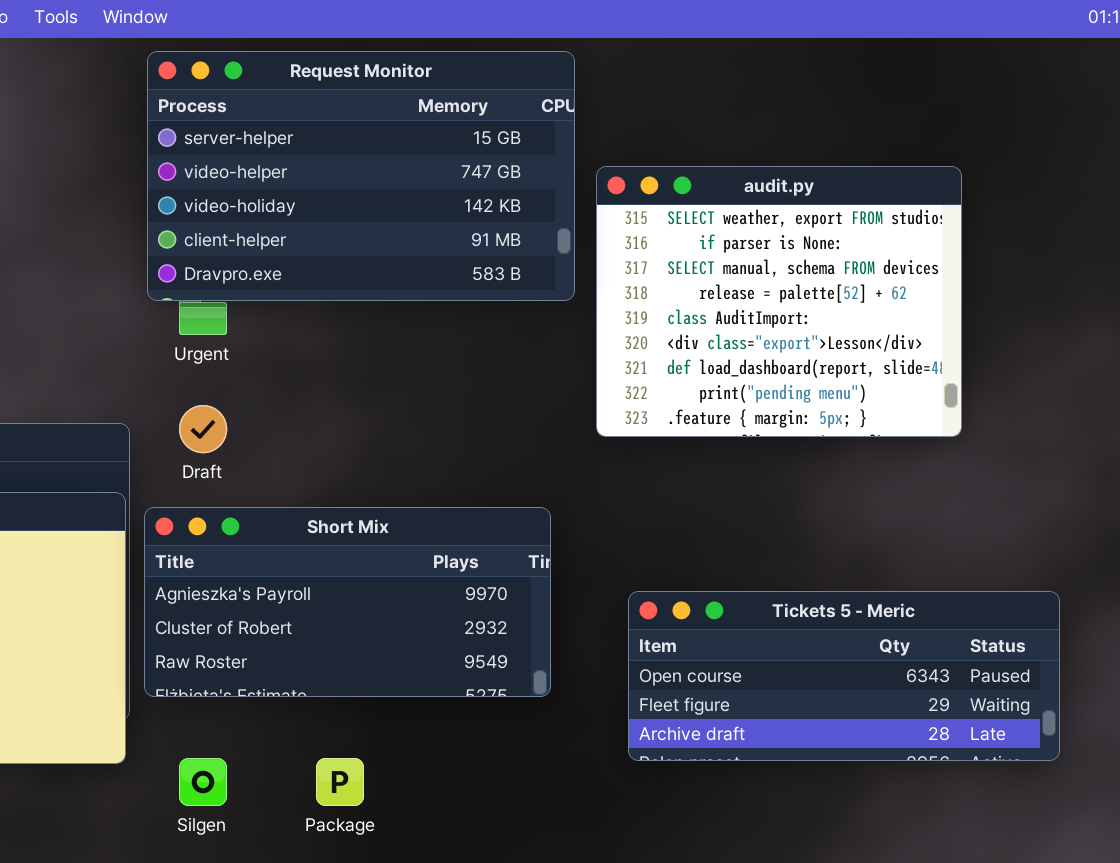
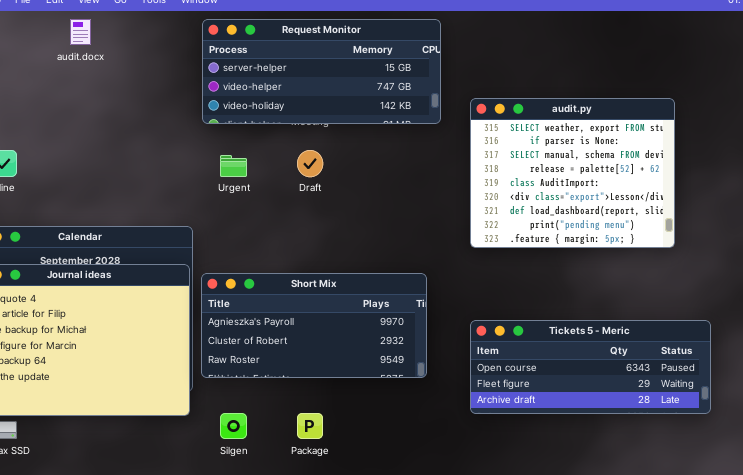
Request Monitor: [147,51,575,301] -> [202,19,441,124], resized
audit.py: [596,166,962,437] -> [470,98,675,248], moved
Draft: [179,405,227,453] -> [297,150,323,177], moved

